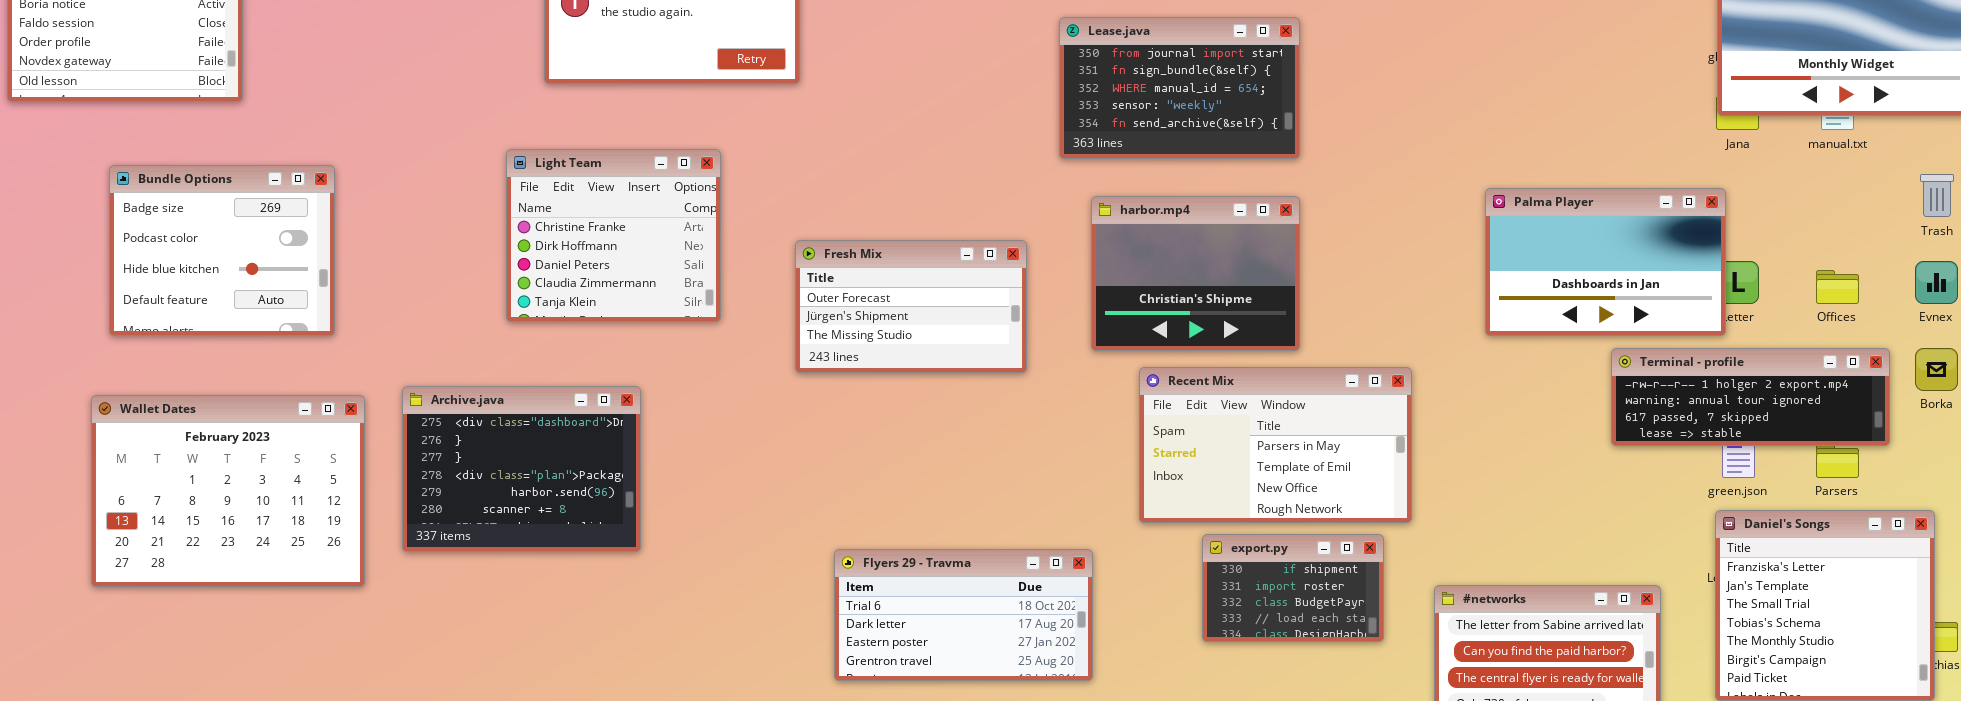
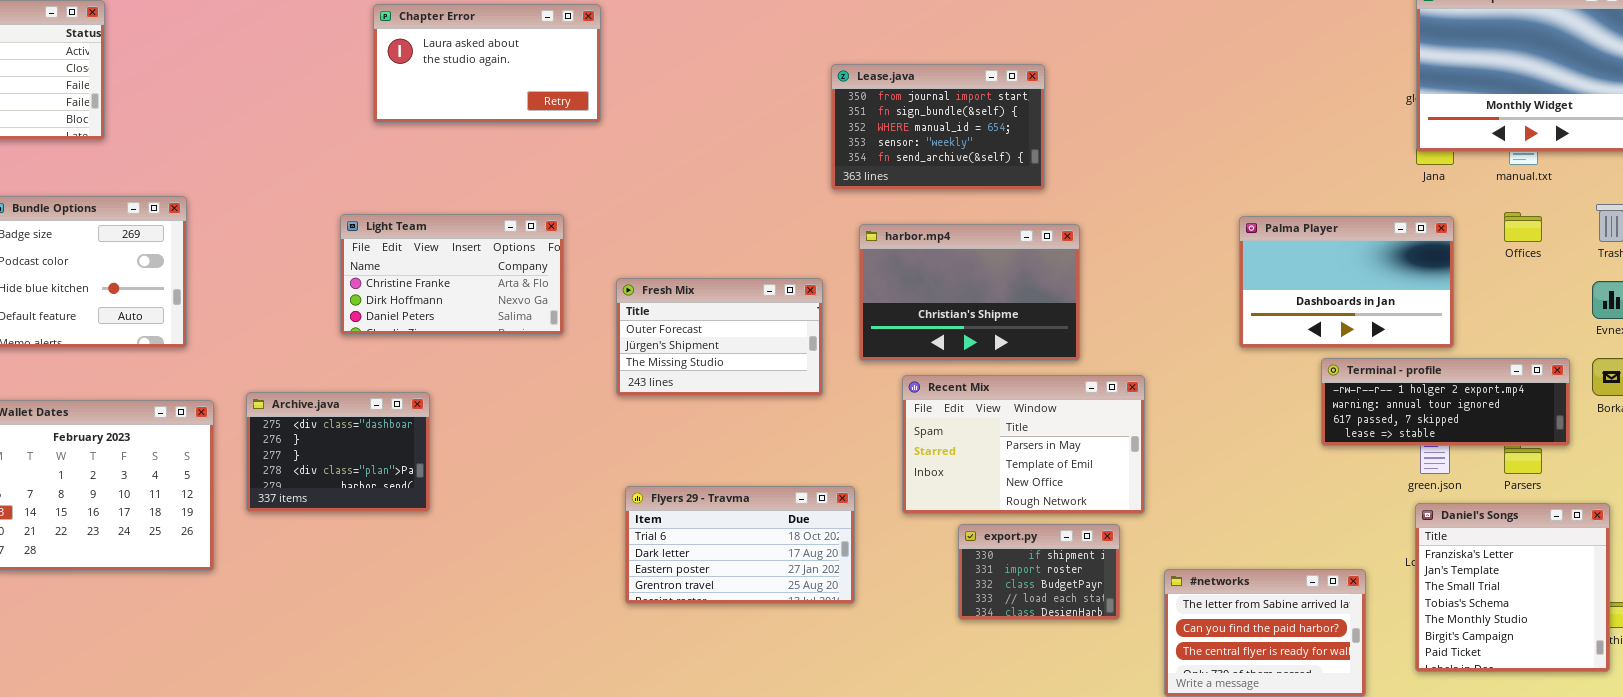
Light Team: [506,149,721,322] -> [340,214,564,335], resized
Palma Player: [1485,188,1726,336] -> [1239,216,1454,348], moved
harbor.mp4: [1091,196,1300,351] -> [859,224,1080,361], resized
Fresh Mix: [795,240,1027,373] -> [616,278,823,396], moved
Offices: [1816,270,1859,304] -> [1504,212,1542,242], moved
Archive.java: [402,386,641,552] -> [246,392,430,512], resized
Flyers 29 - Travma: [834,549,1093,681] -> [625,486,855,604], moved

